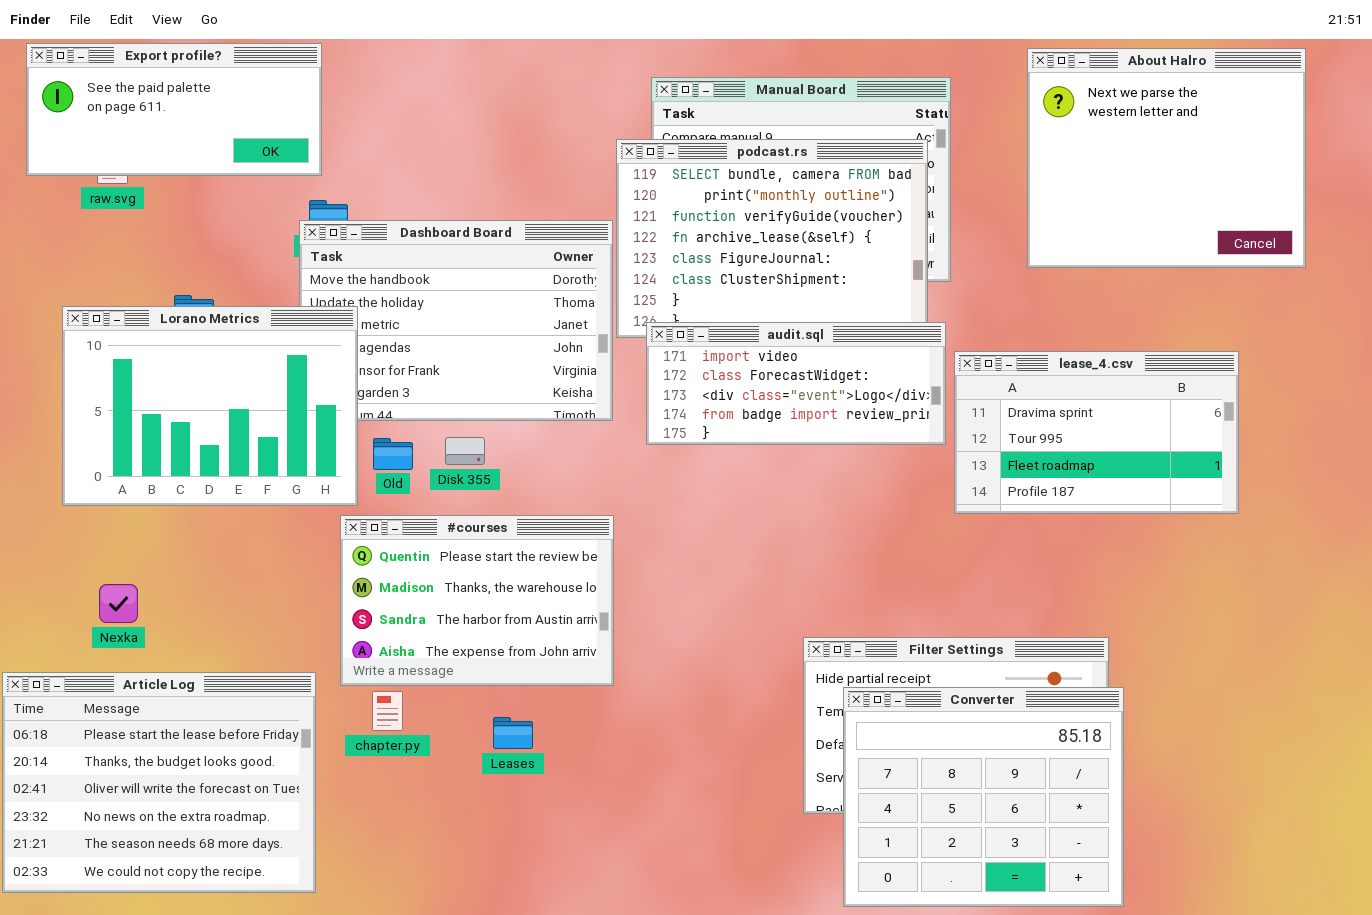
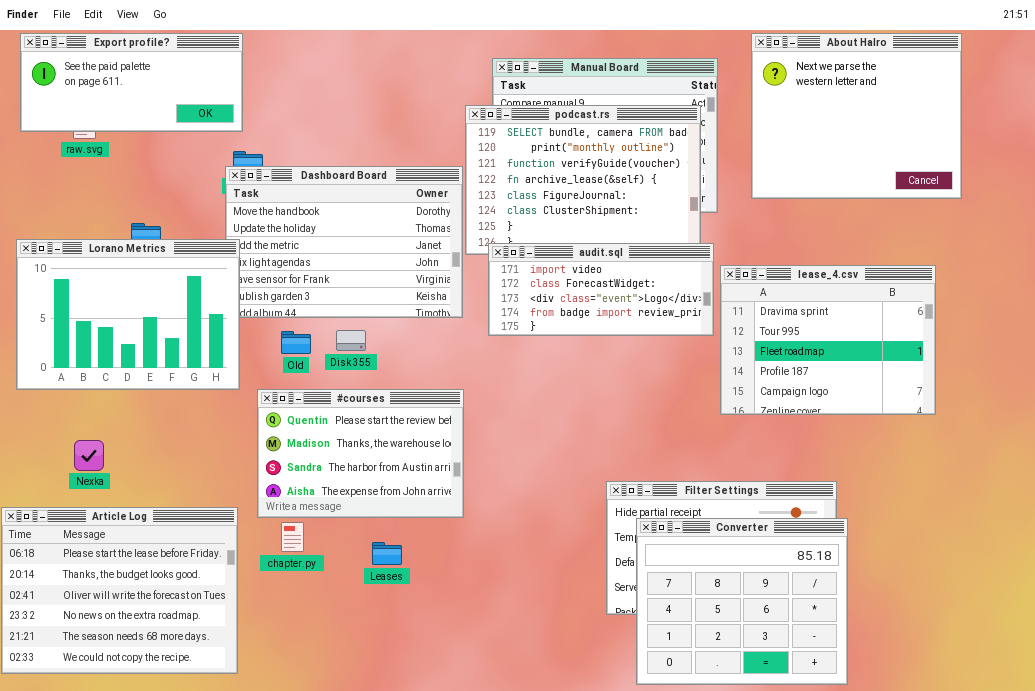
About Halro: [1027,48,1306,268] -> [751,33,962,199], moved
Lorano Metrics: [62,306,358,506] -> [16,239,240,390], moved
lease_4.csv: [954,351,1239,514] -> [720,265,936,415], resized

